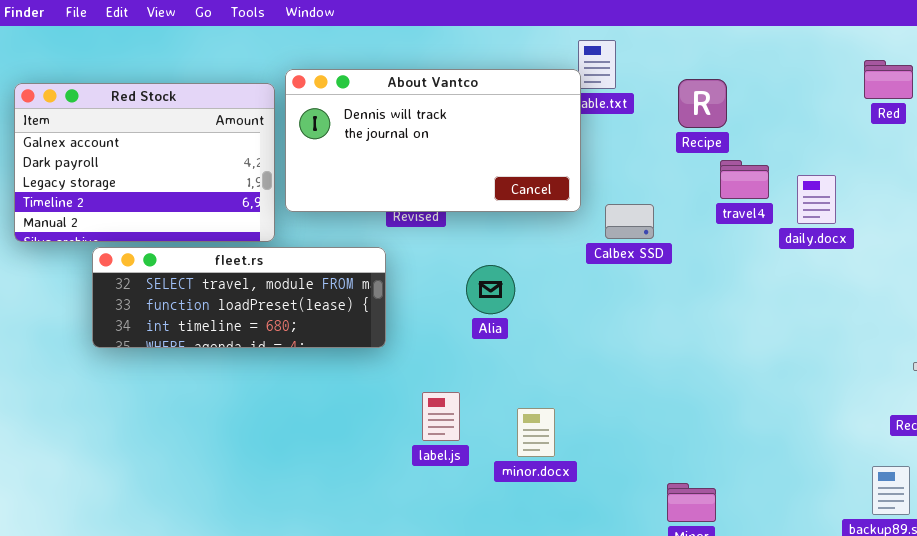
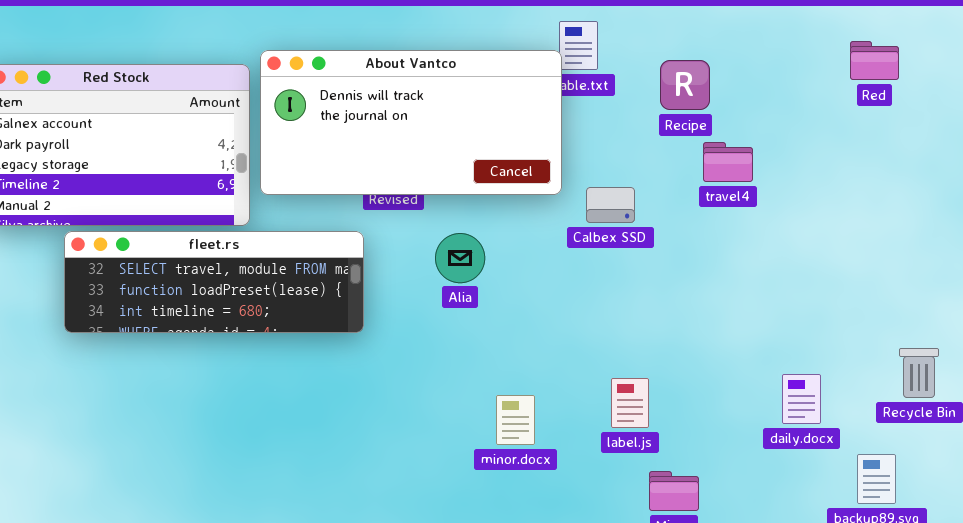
daily.docx: [797,175,836,224] -> [782,374,821,424], moved
Alia: [466,265,515,314] -> [435,233,485,283], moved
label.js: [422,392,460,441] -> [611,378,649,428], moved

